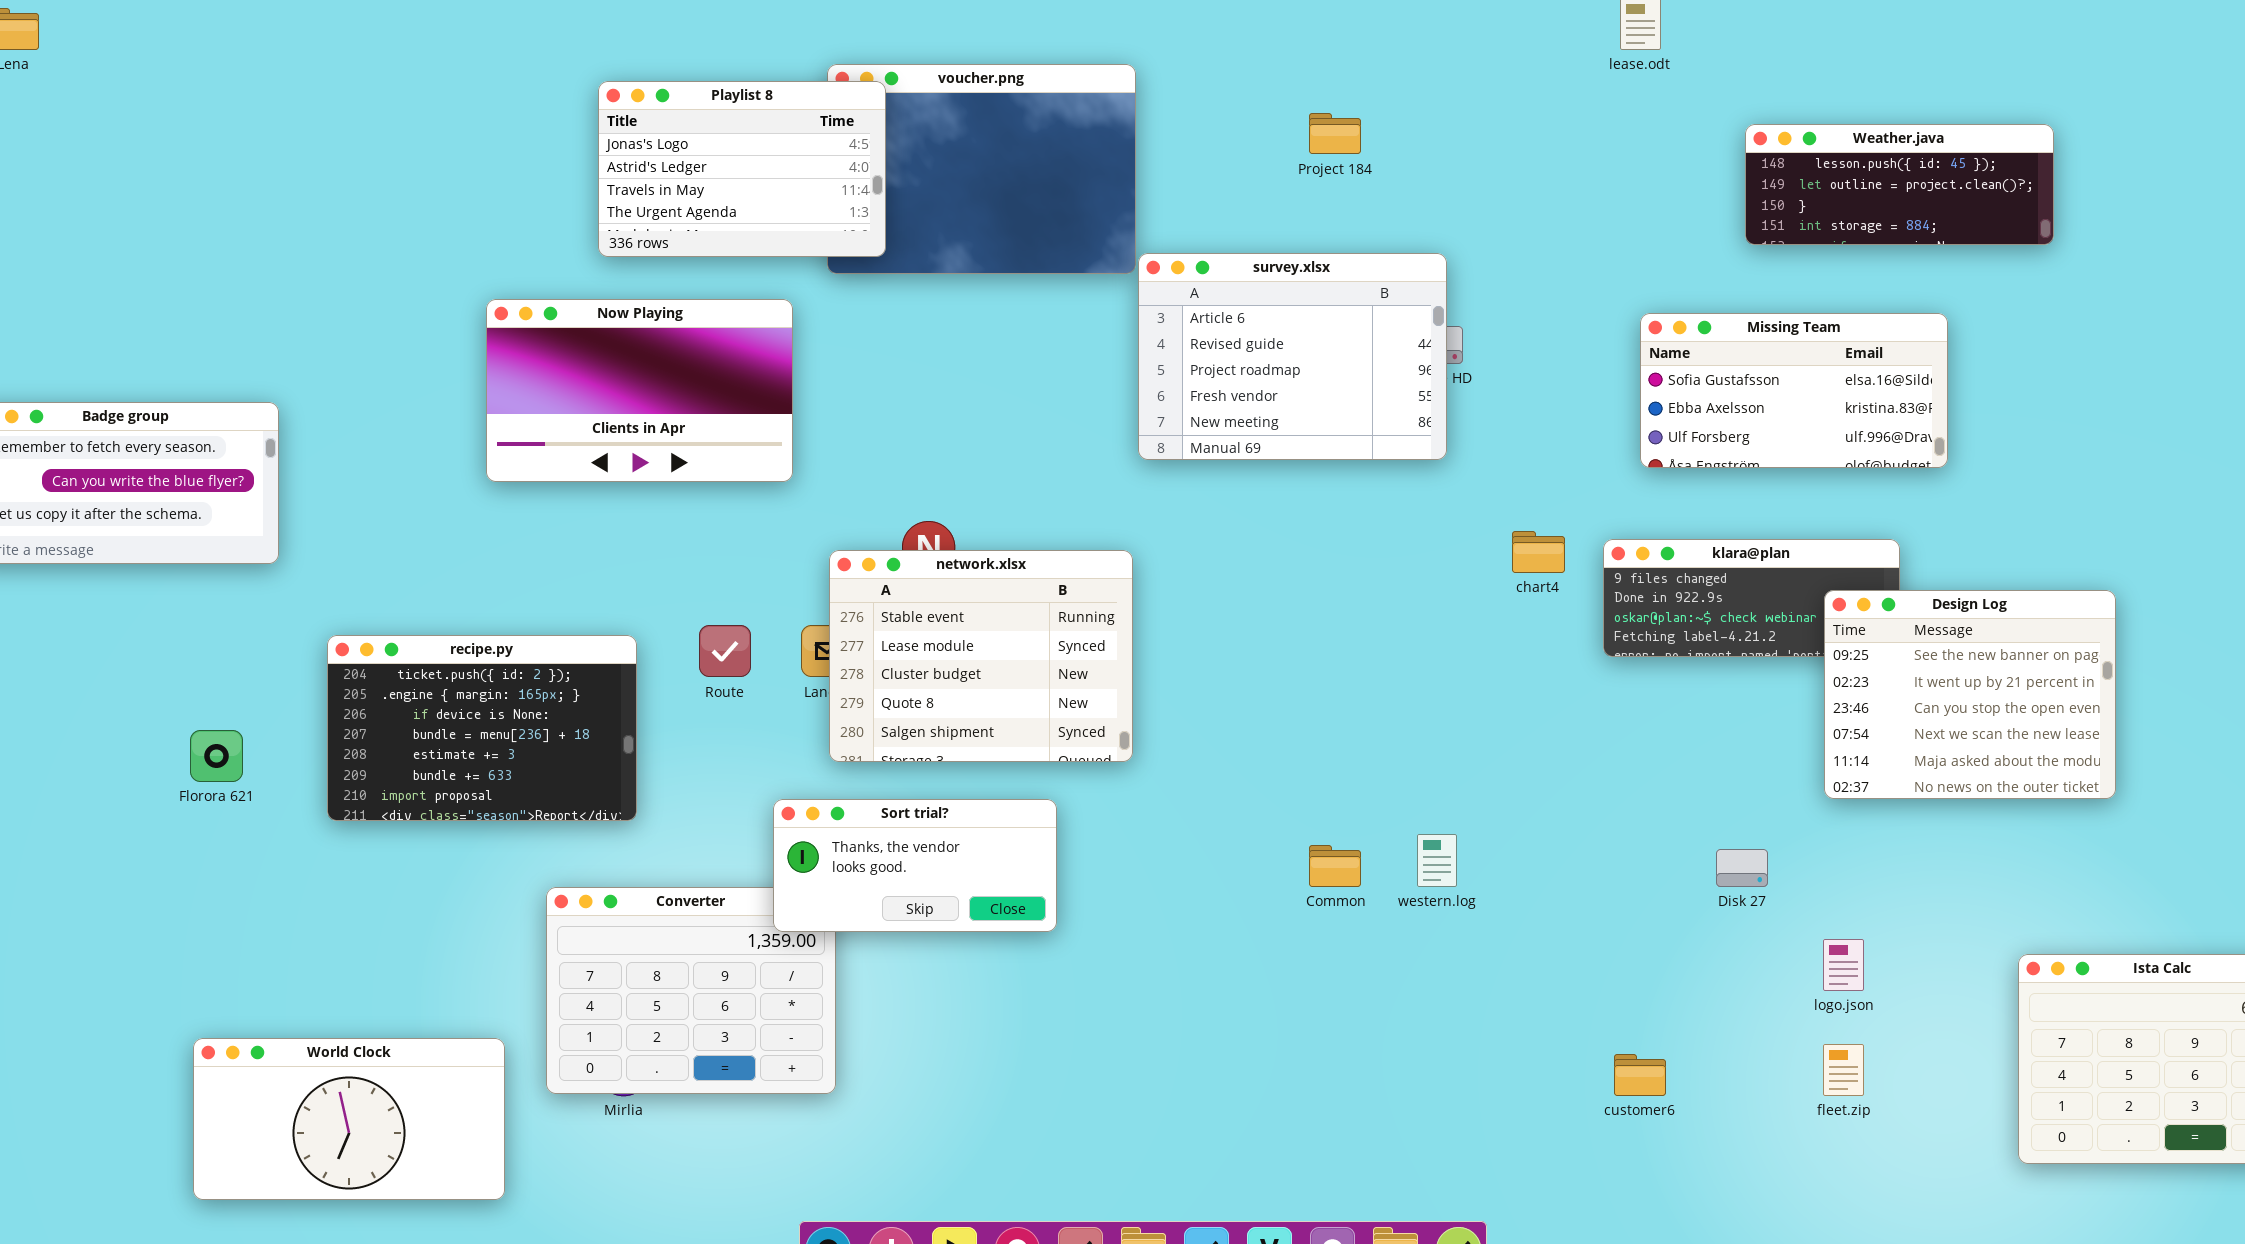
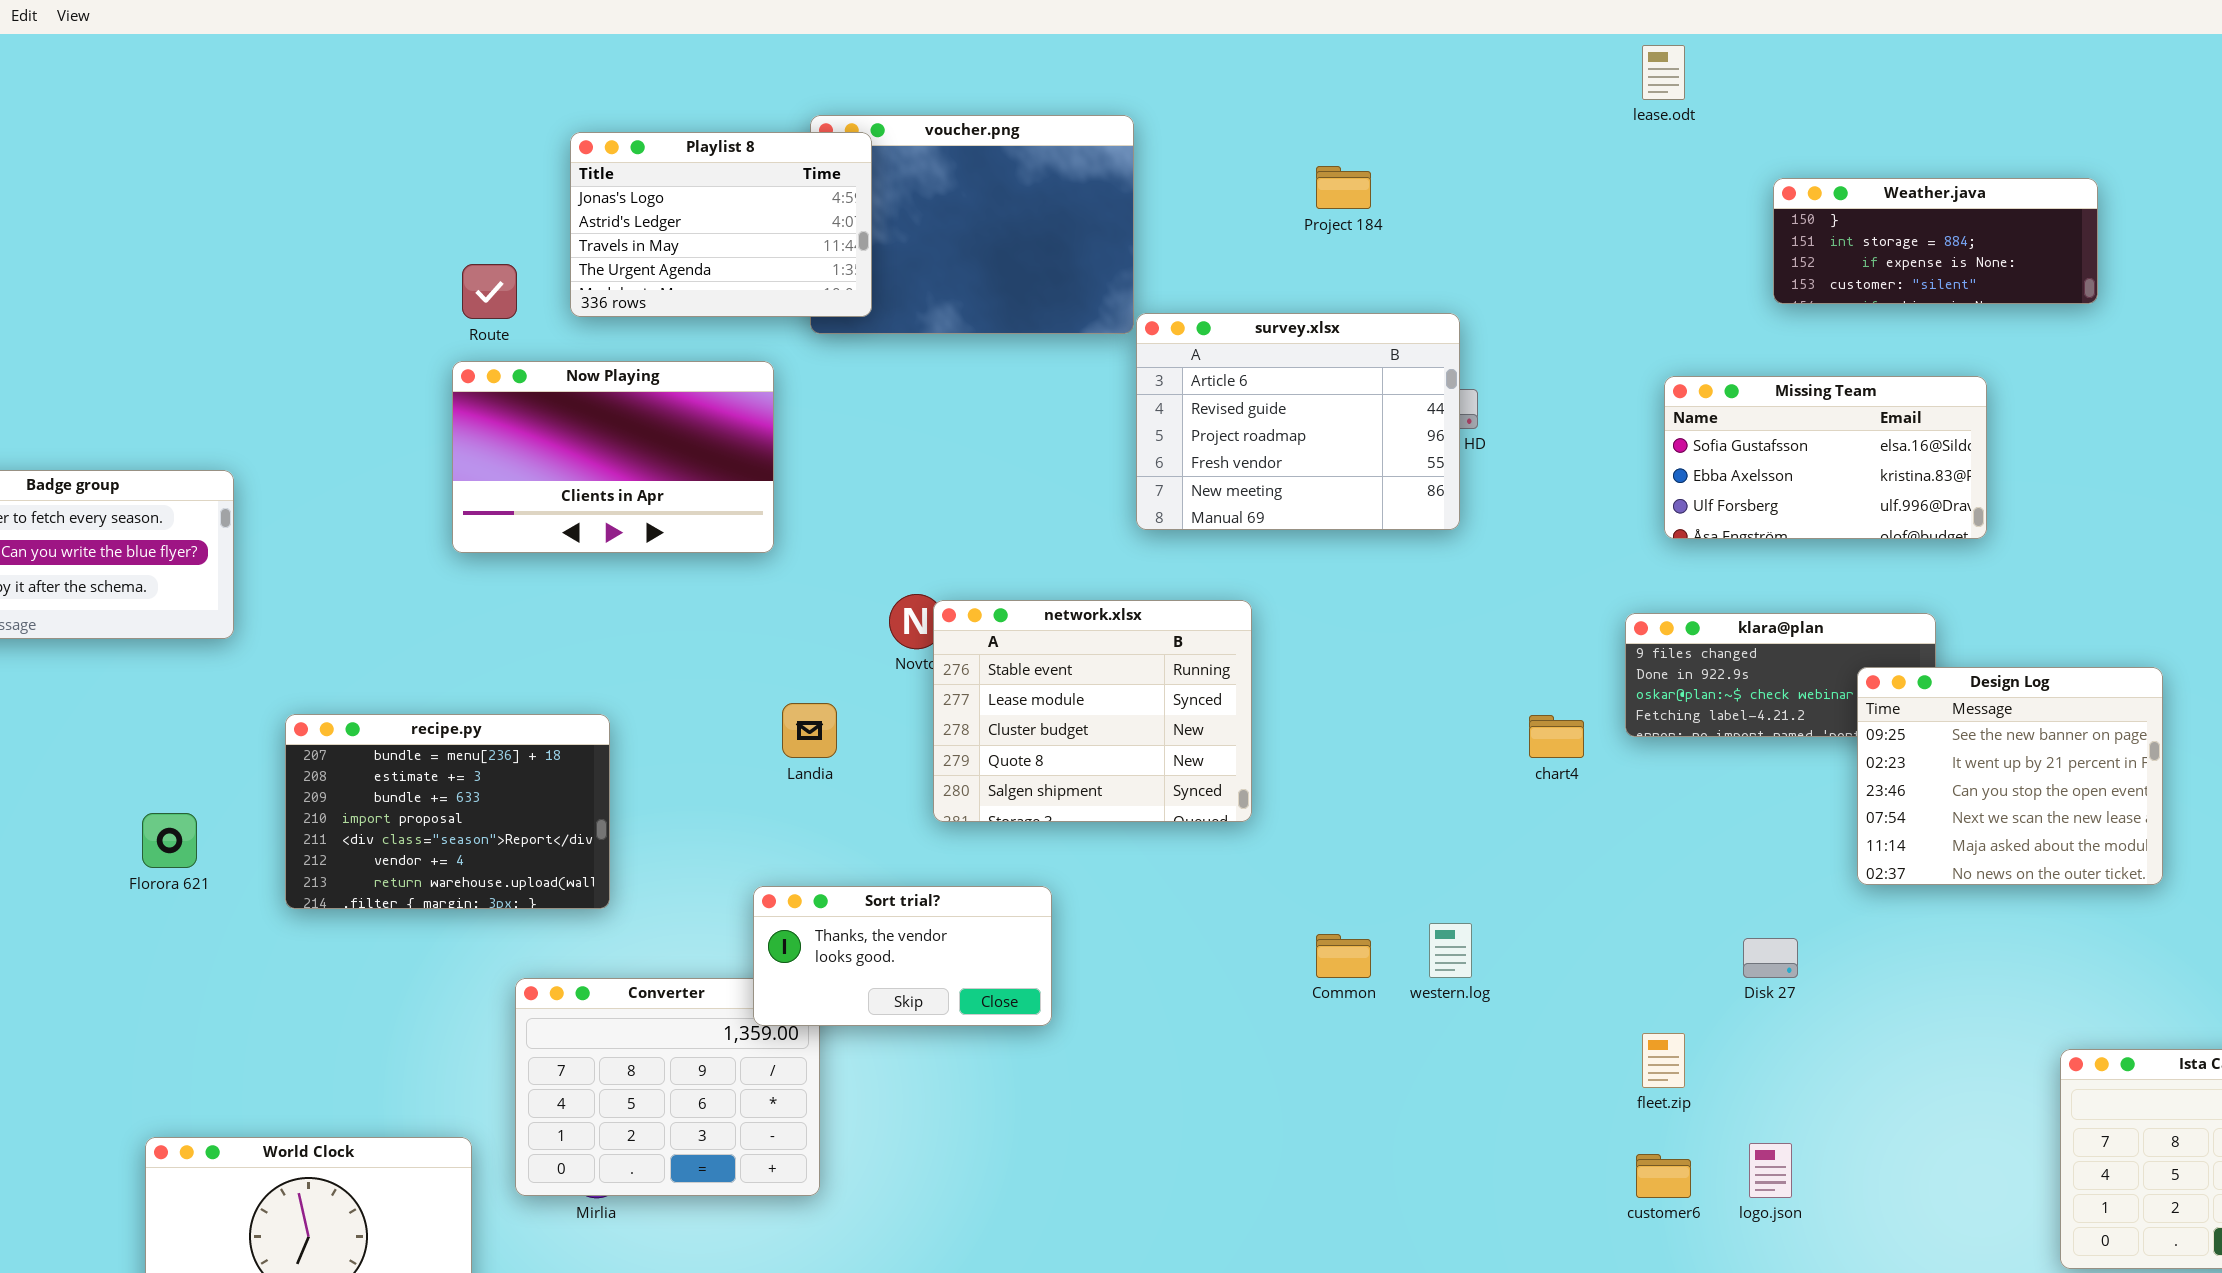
Weather.java: [1745,124,2054,245] -> [1773,178,2098,304], scrolled down 2 rows
chart4: [1512,531,1565,573] -> [1529,715,1584,758], moved
network.xlsx: [829,550,1133,762] -> [933,600,1252,822], moved
Route: [699,625,751,677] -> [462,264,517,319], moved
recipe.py: [327,635,637,821] -> [285,714,610,909], scrolled down 3 rows
logo.json: [1823,939,1864,991] -> [1749,1143,1792,1198], moved
fleet.zip: [1823,1044,1864,1096] -> [1642,1033,1685,1088], moved

